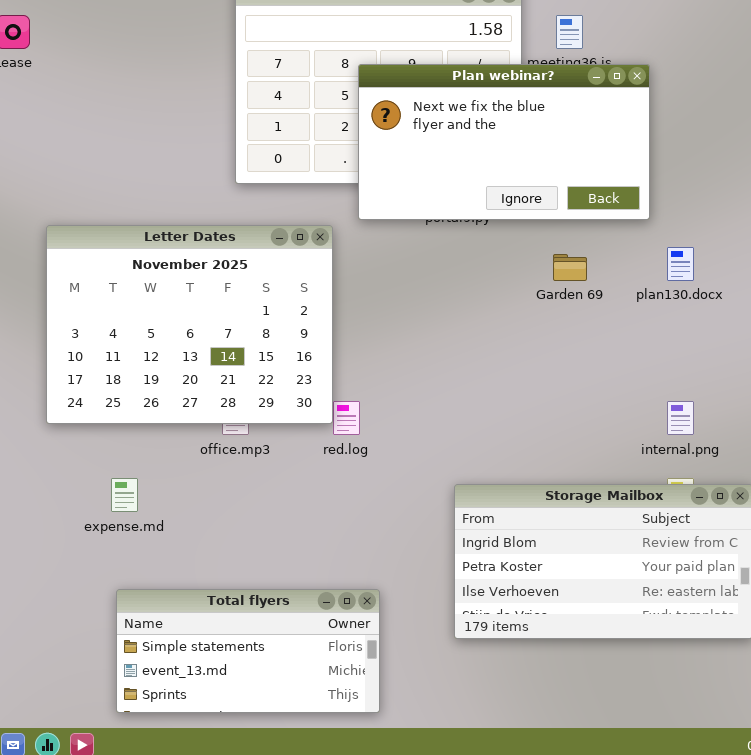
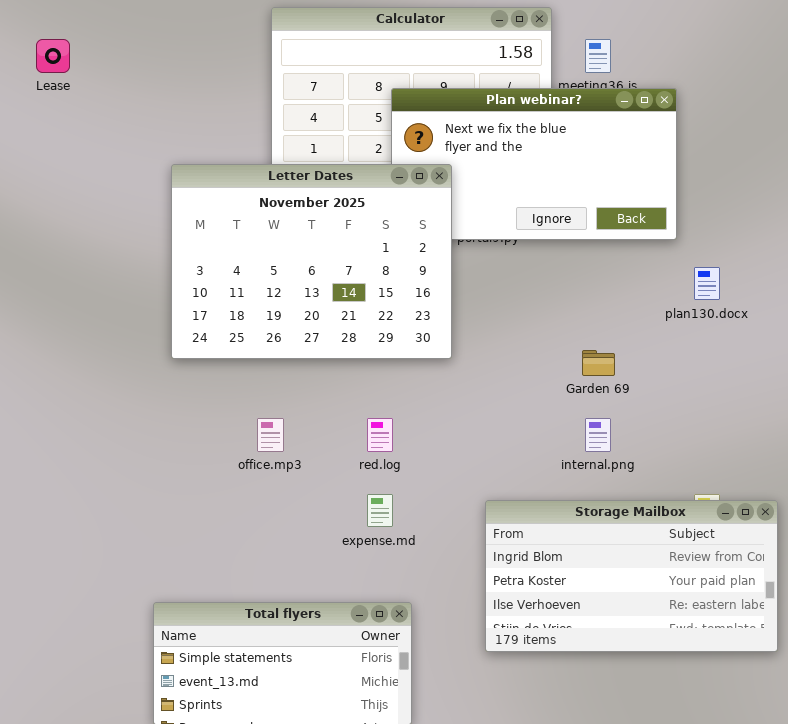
Letter Dates: [46,225,333,424] -> [171,164,452,359], moved
Garden 69: [553,254,587,281] -> [582,350,615,376], moved
internal.png: [667,401,694,435] -> [585,418,611,452], moved
expense.md: [111,478,138,512] -> [367,494,393,527], moved

